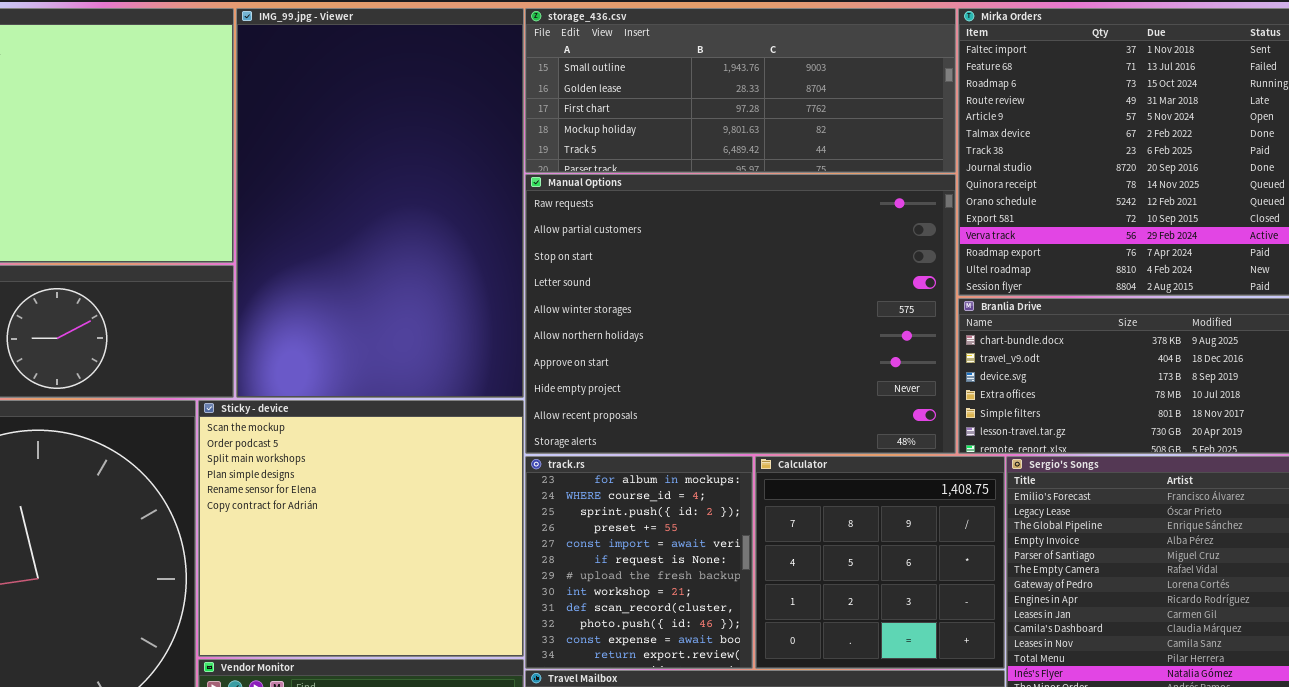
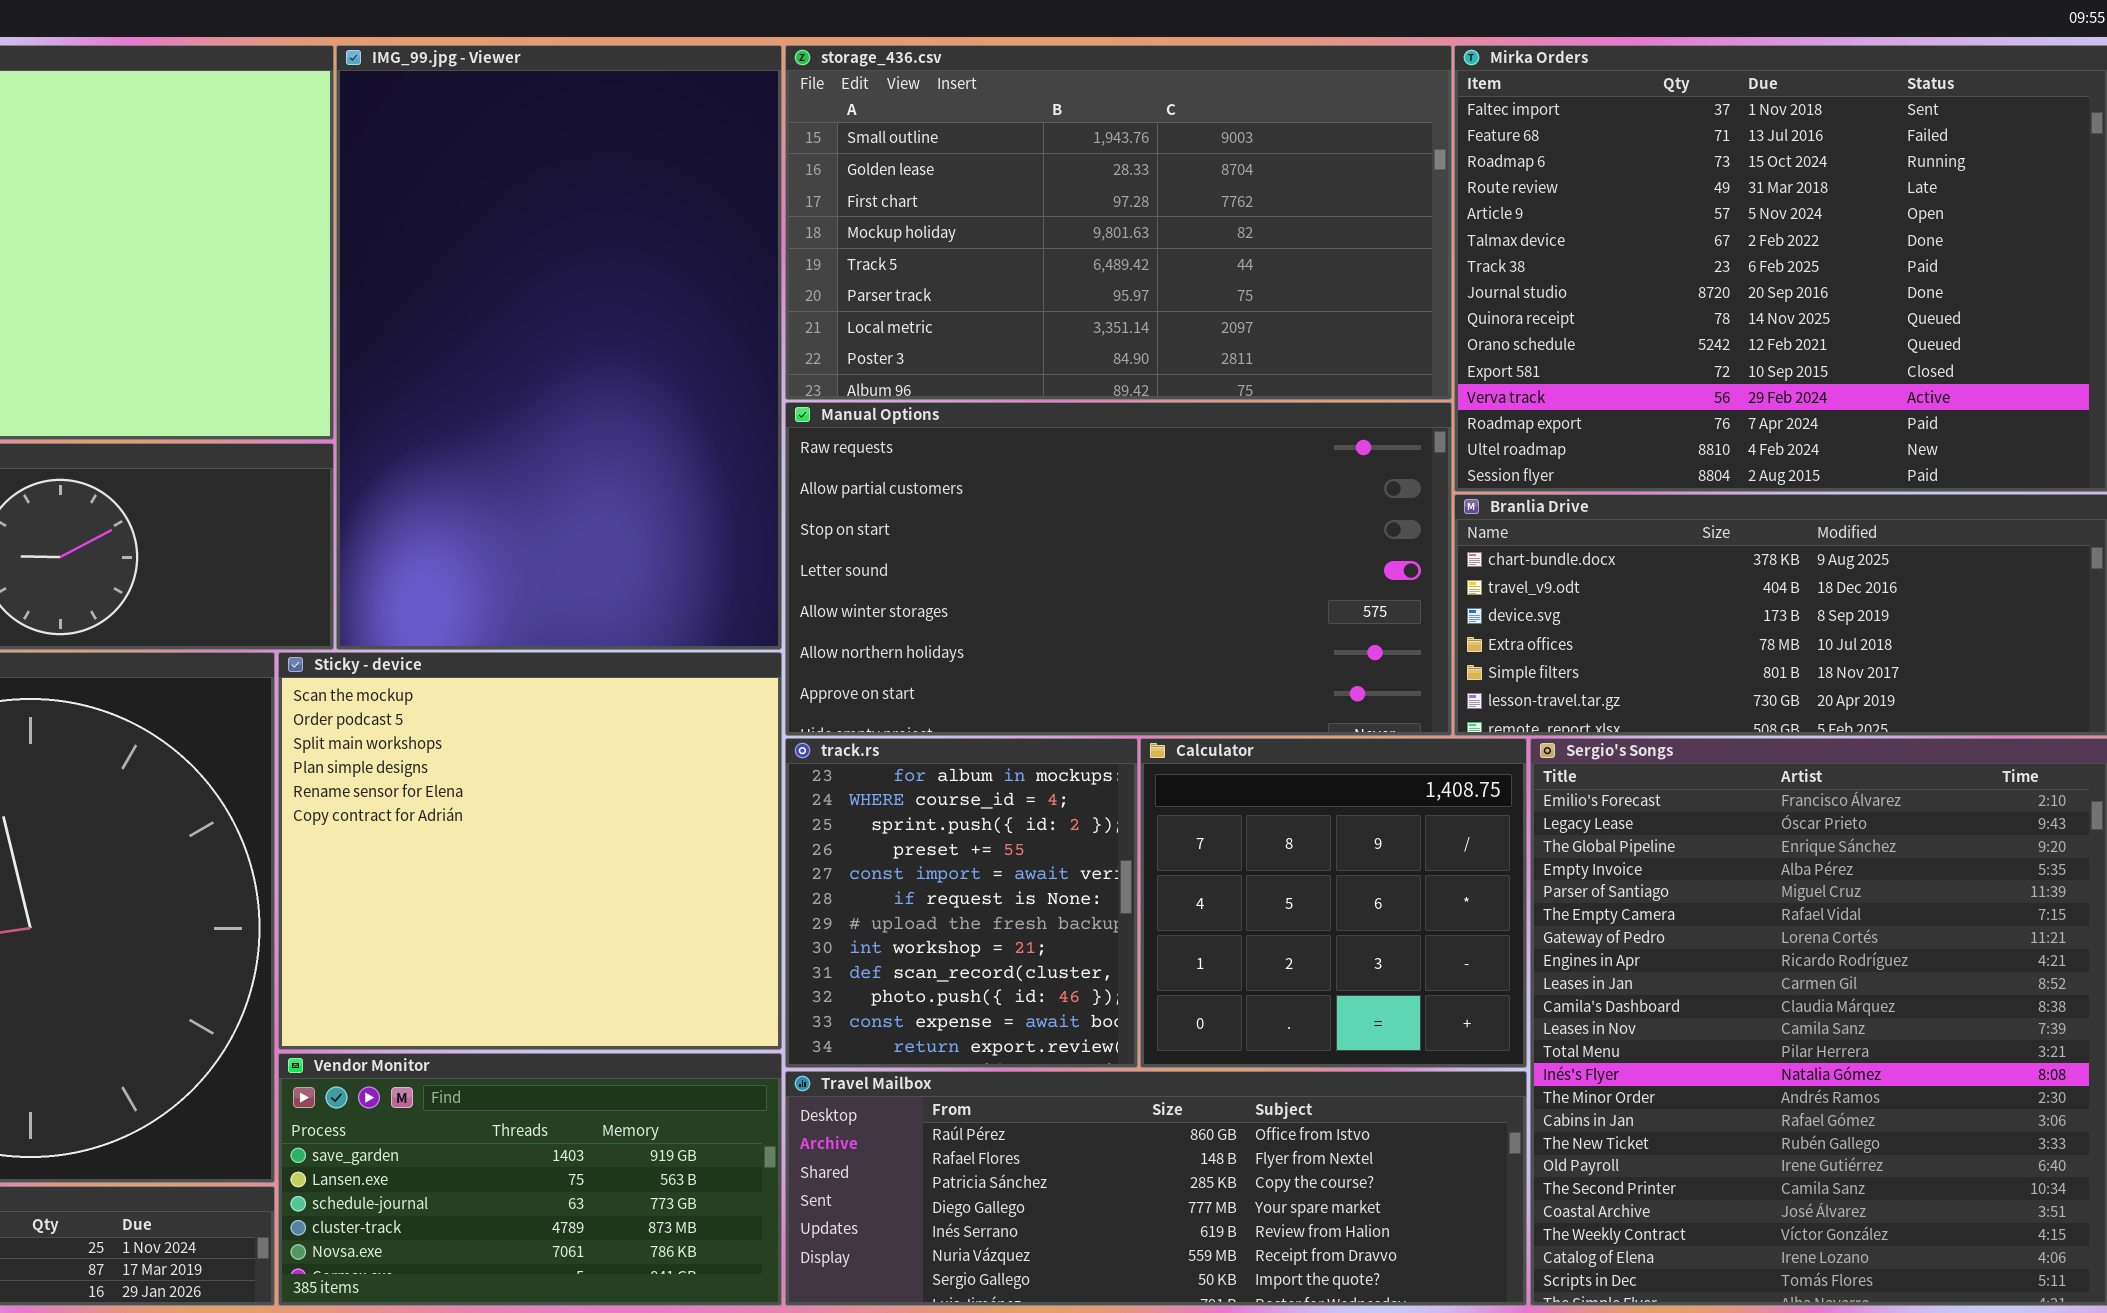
storage_436.csv: [525,8,956,173] -> [785,45,1452,400], resized
Manual Options: [525,174,956,454] -> [785,402,1452,736], resized

